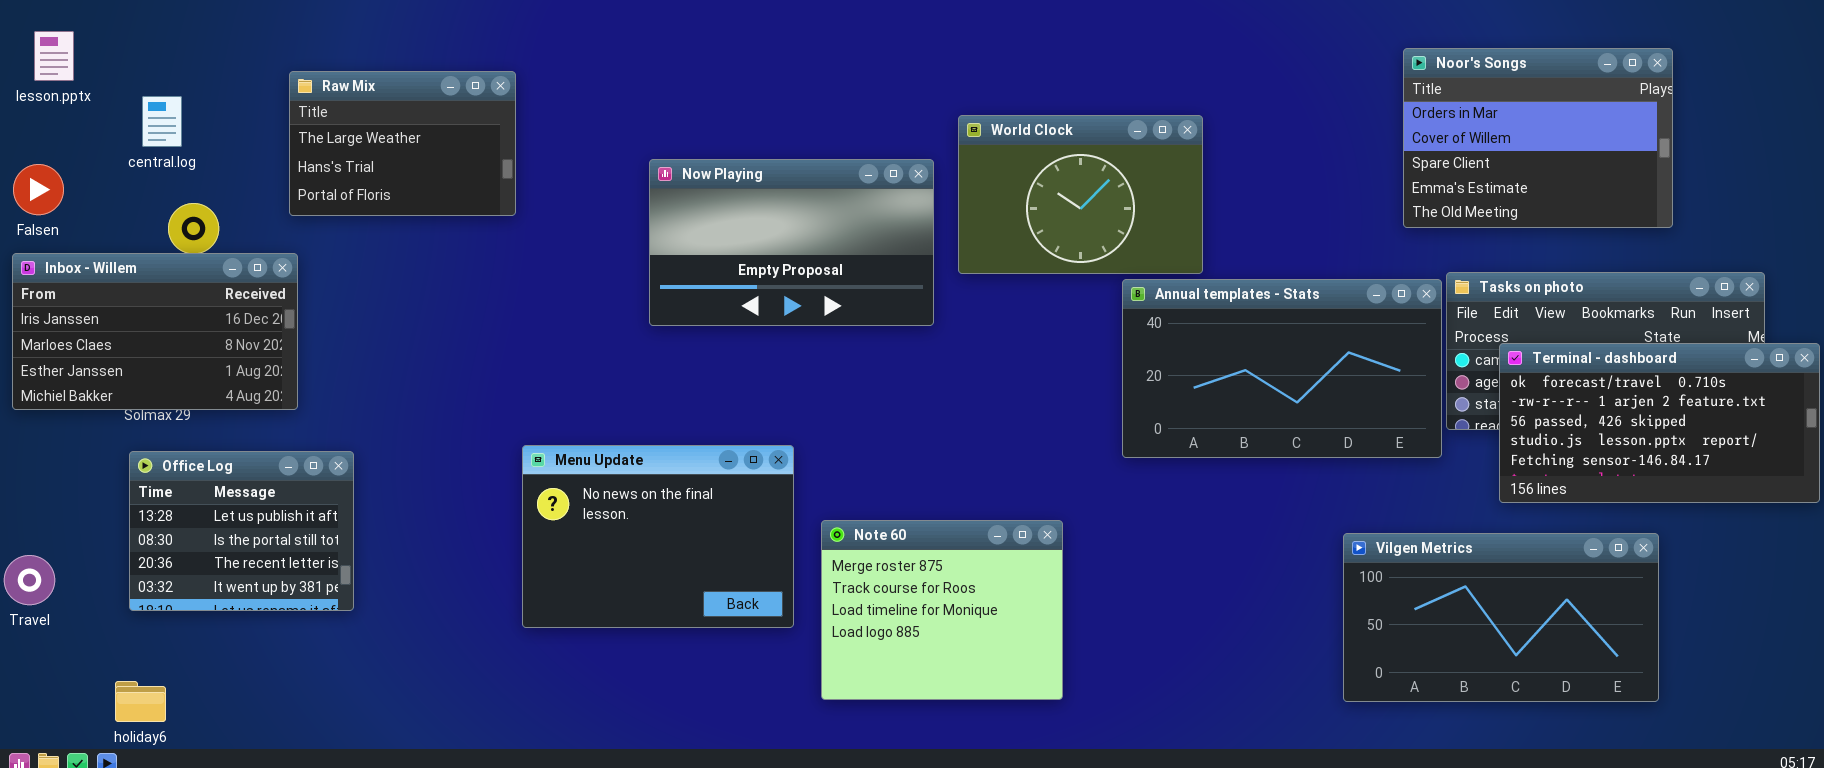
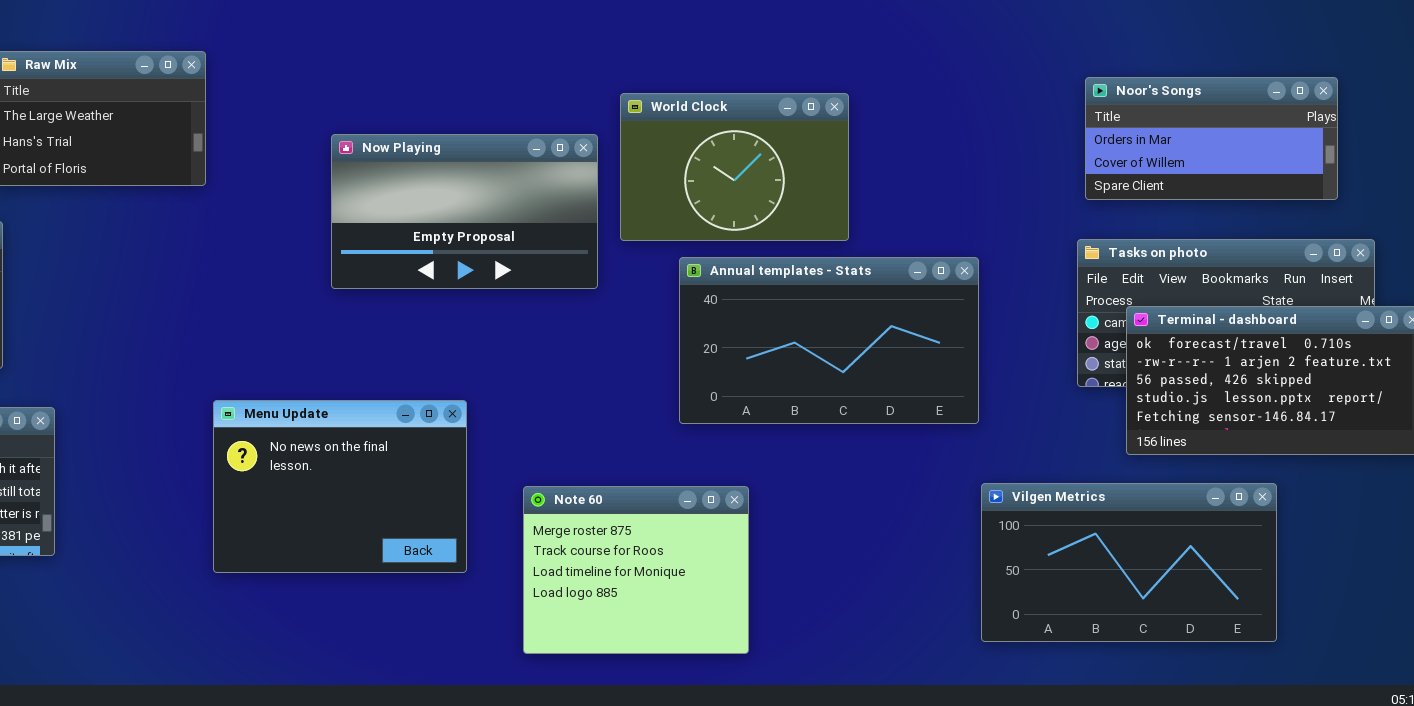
Noor's Songs: [1403,48,1673,228] -> [1085,77,1338,200], moved, resized
Annual templates - Stats: [1122,279,1442,458] -> [679,257,979,424], moved
Note 60: [821,520,1063,700] -> [523,486,749,654], moved

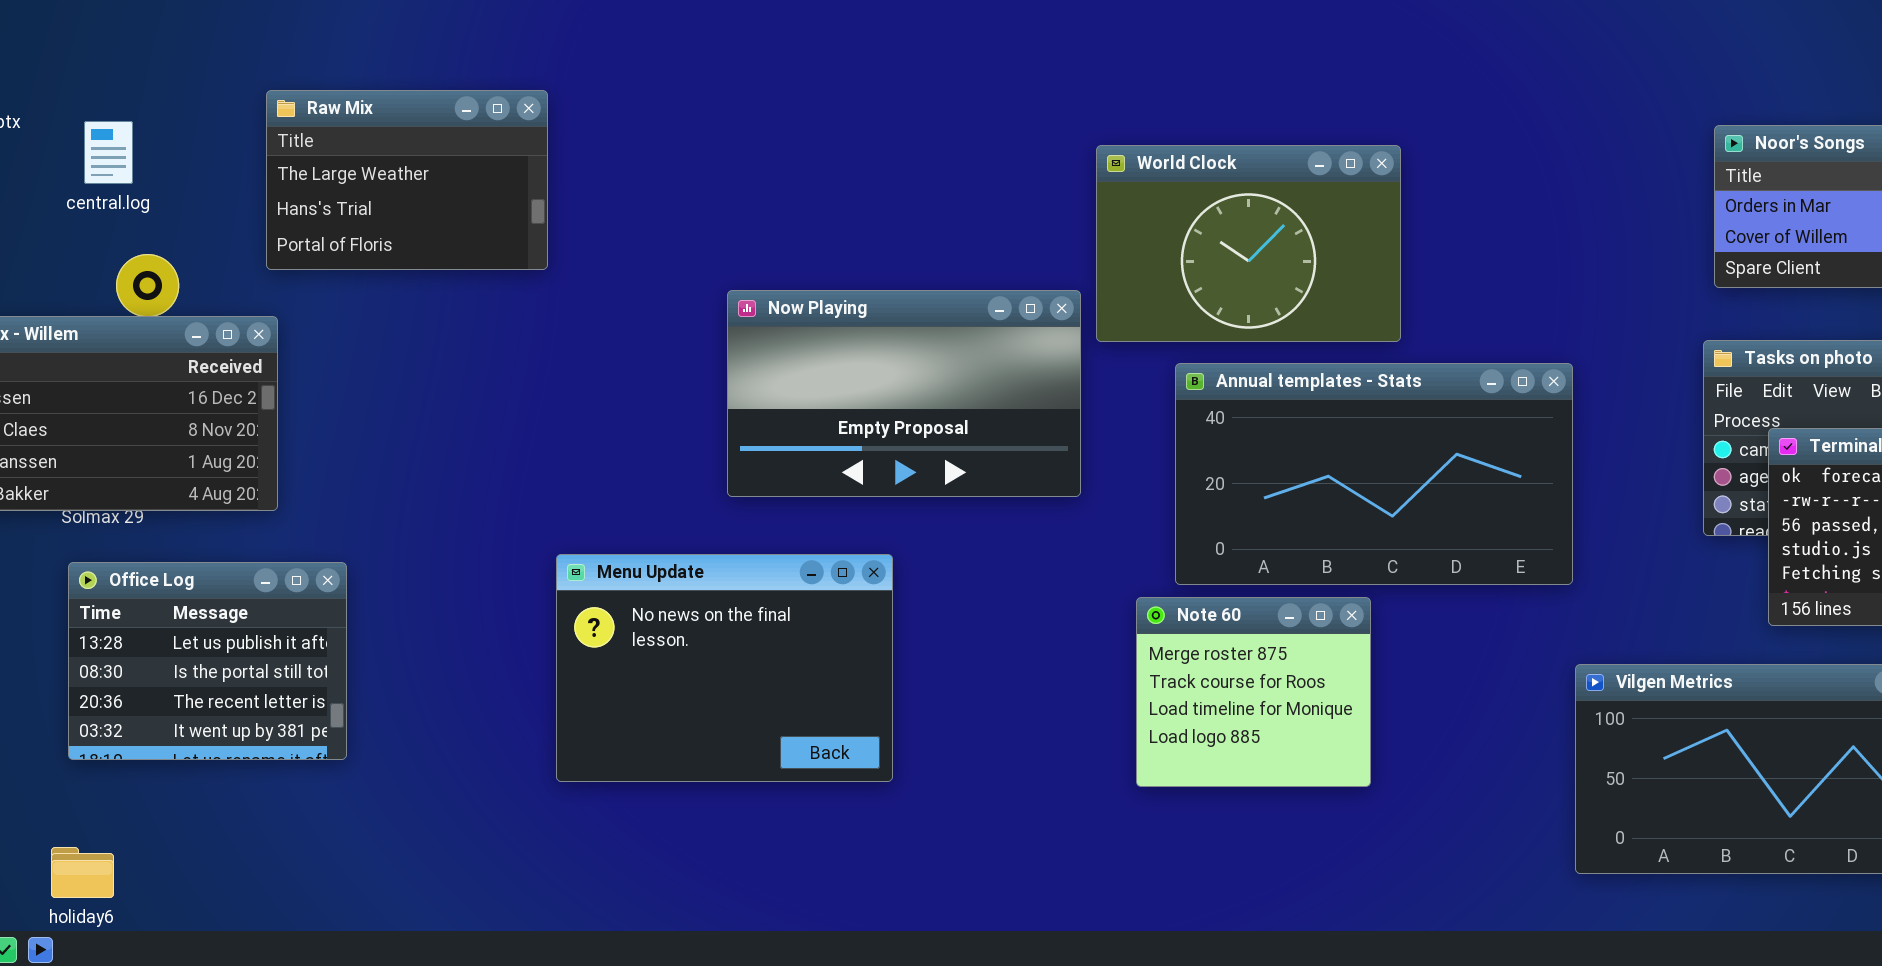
Now Playing: [331,134,598,289] -> [727,290,1081,497], moved
Note 60: [523,486,749,654] -> [1136,597,1371,787], moved, resized

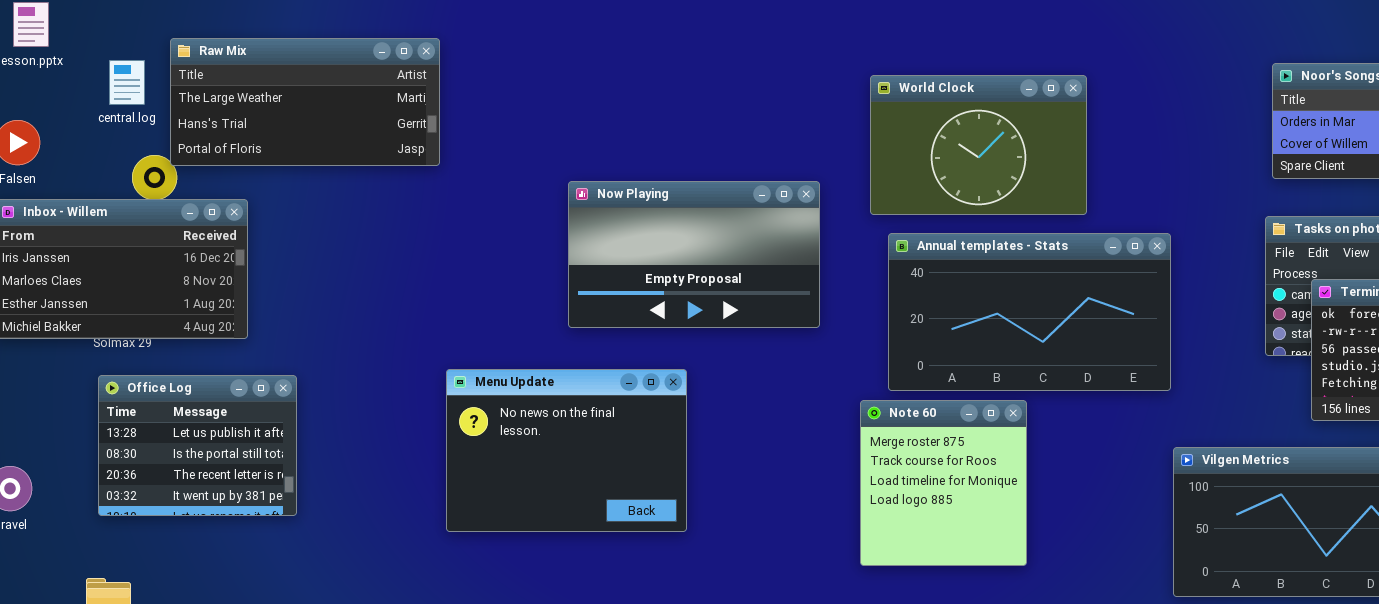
Raw Mix: [266,90,548,270] -> [170,38,440,166], resized
World Clock: [1096,145,1401,342] -> [870,75,1087,215], moved
Note 60: [1136,597,1371,787] -> [860,400,1027,566], resized

